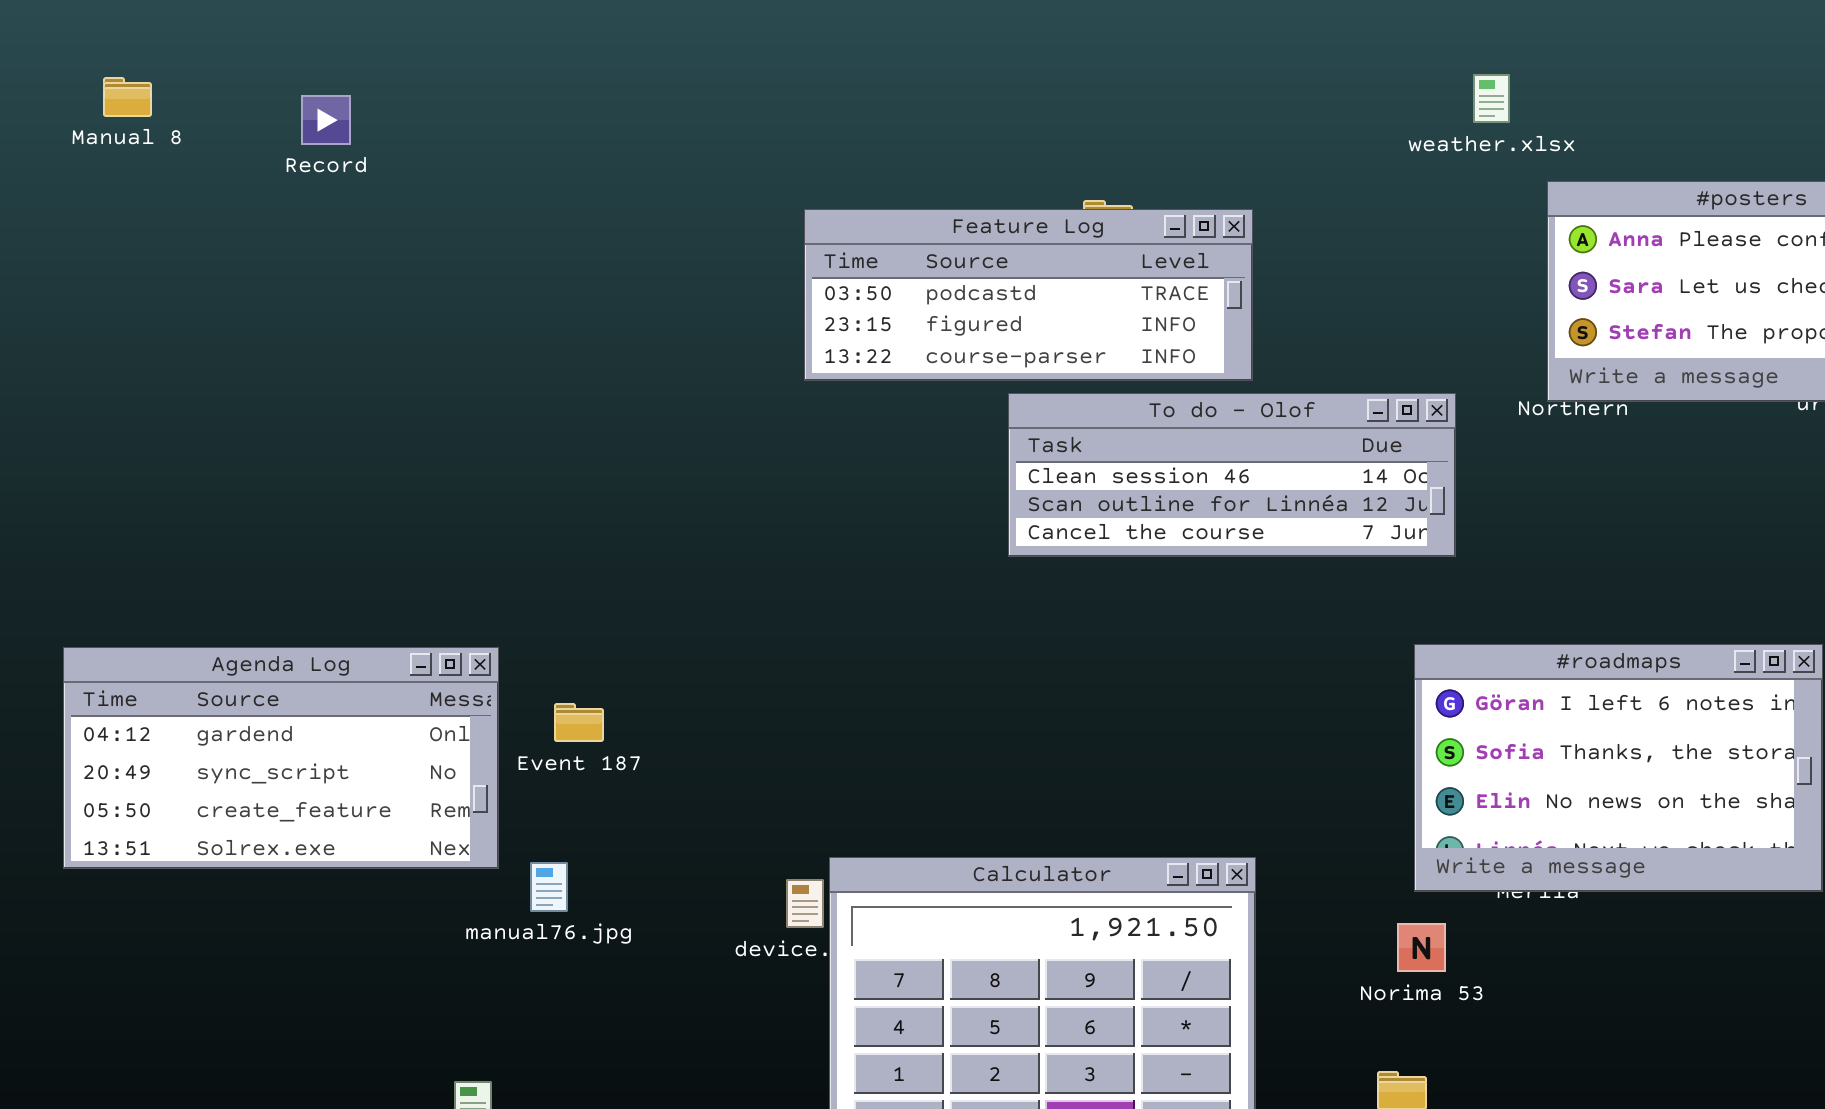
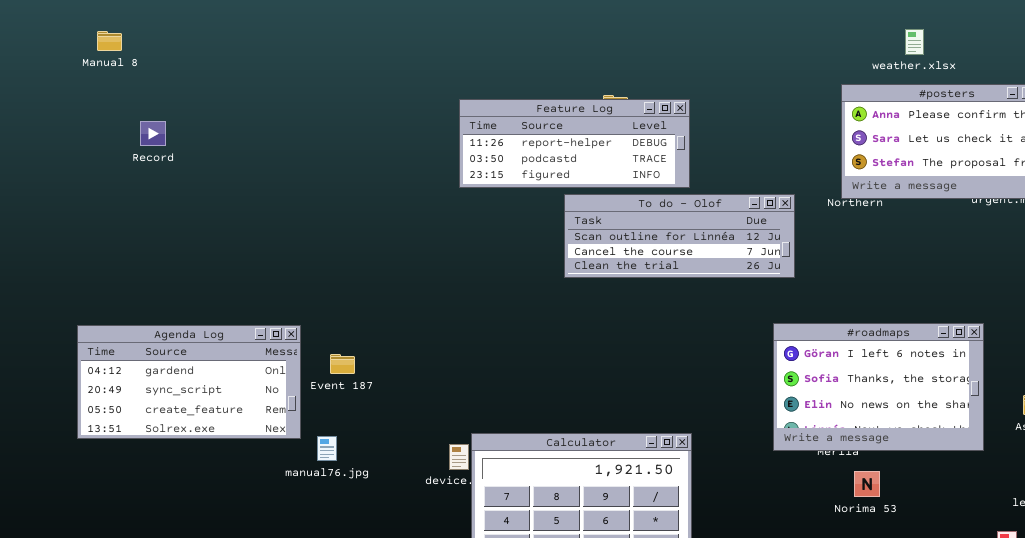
weather.xlsx: [1473,74,1510,123] -> [905,29,924,55], moved
Record: [301,95,351,145] -> [140,121,166,146], moved
Feature Log: [804,209,1253,381] -> [459,99,690,188], scrolled up 1 row
To do - Olof: [1008,393,1456,557] -> [564,194,795,278], scrolled down 1 row
Norima 53: [1397,923,1446,972] -> [854,471,880,497], moved

